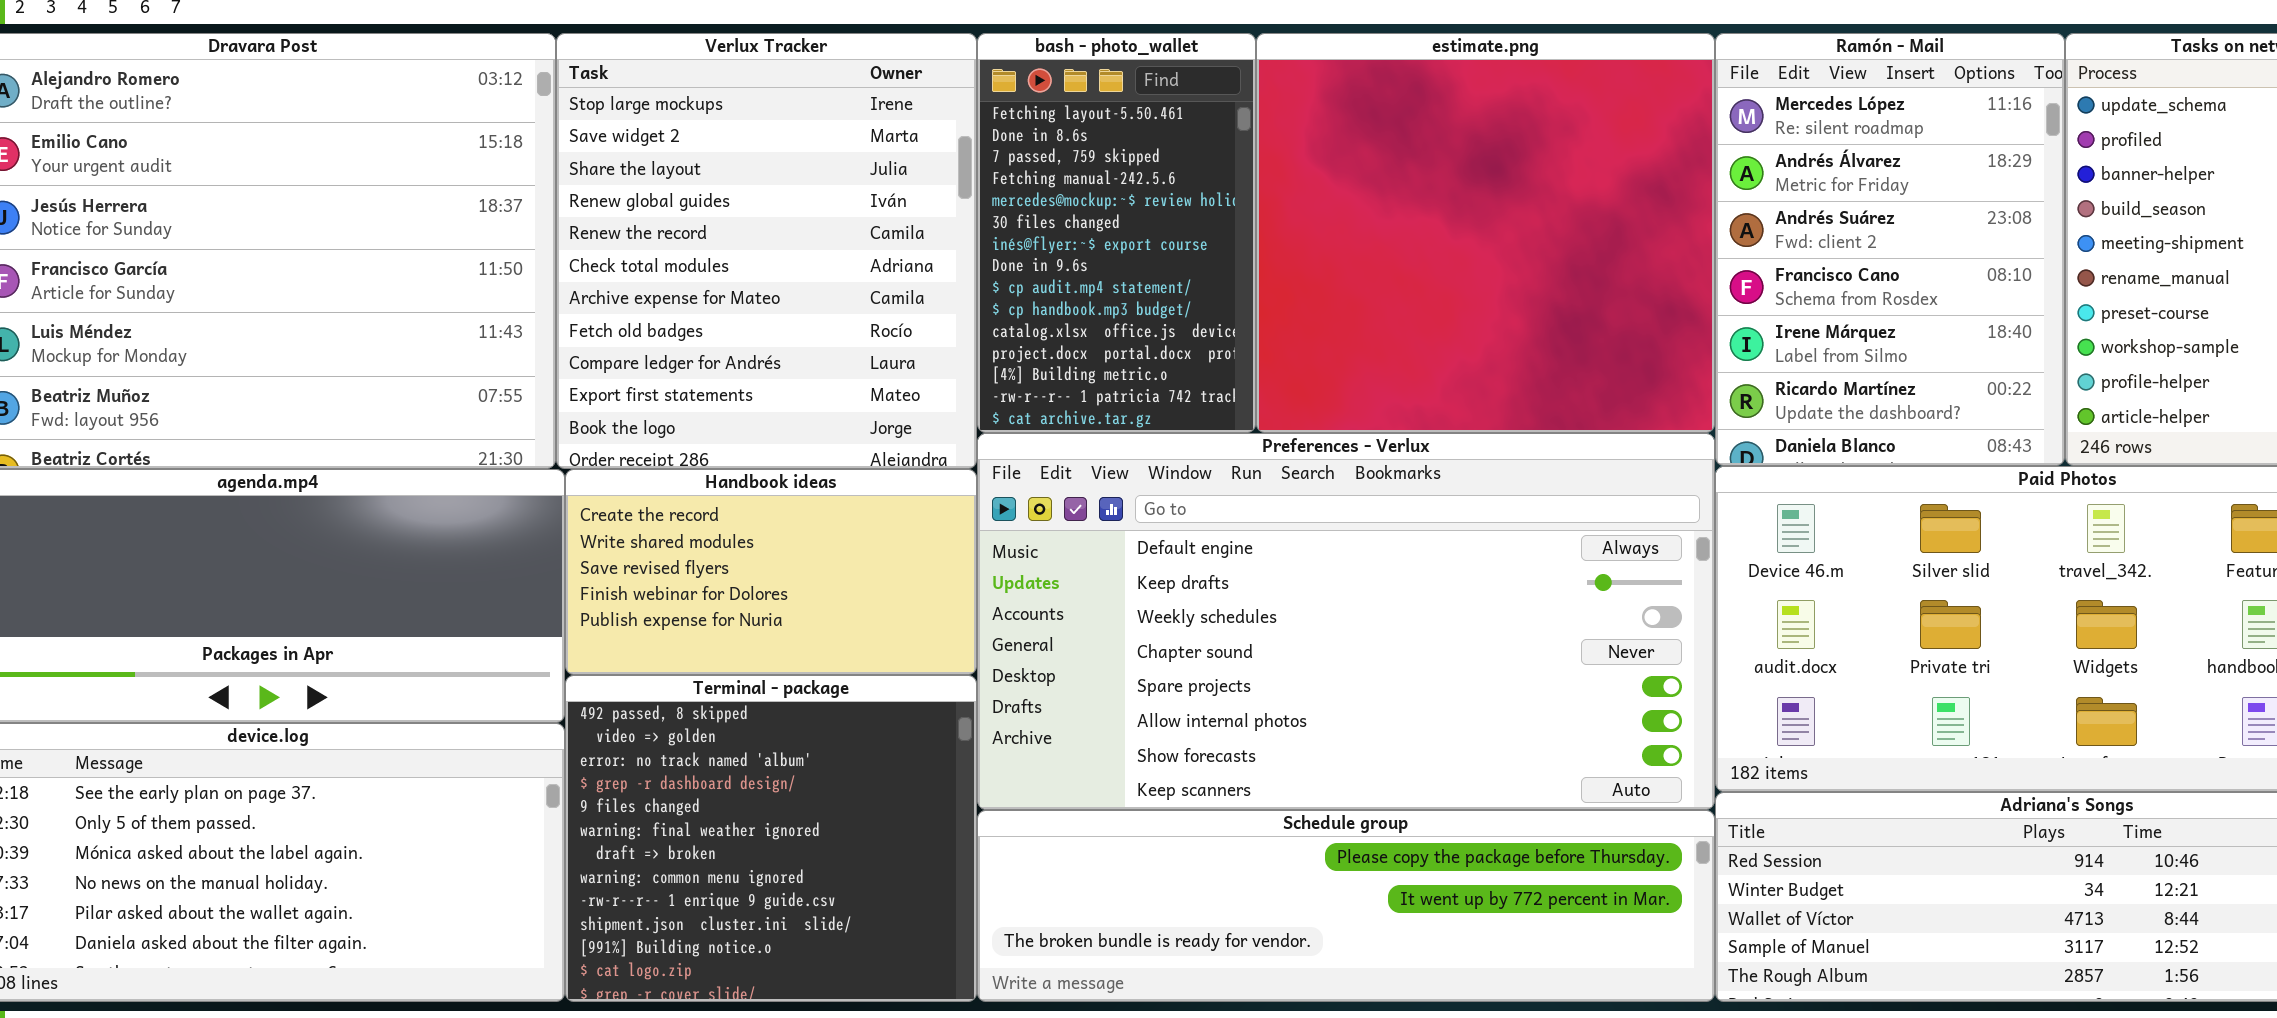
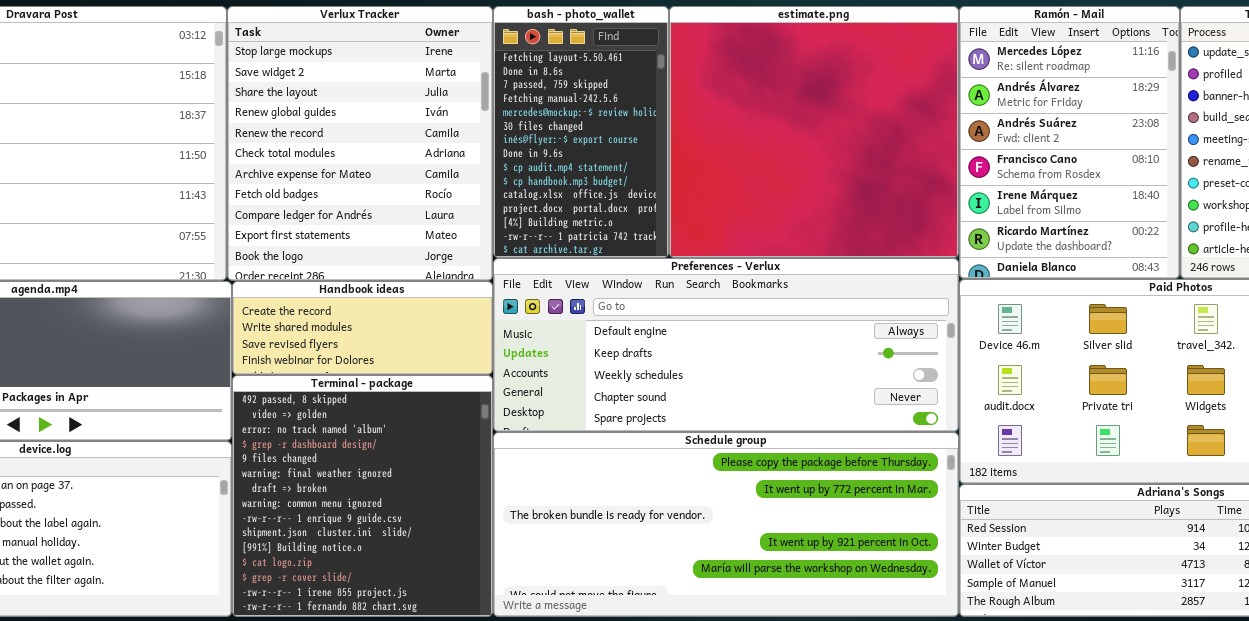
Preferences - Verlux: [977,433,1715,810] -> [493,258,959,432], resized
Handbook ideas: [565,469,977,675] -> [232,281,493,375], resized
Terminal - package: [565,675,977,1002] -> [232,375,493,617], resized
Schedule group: [977,810,1715,1002] -> [493,432,959,617], resized

